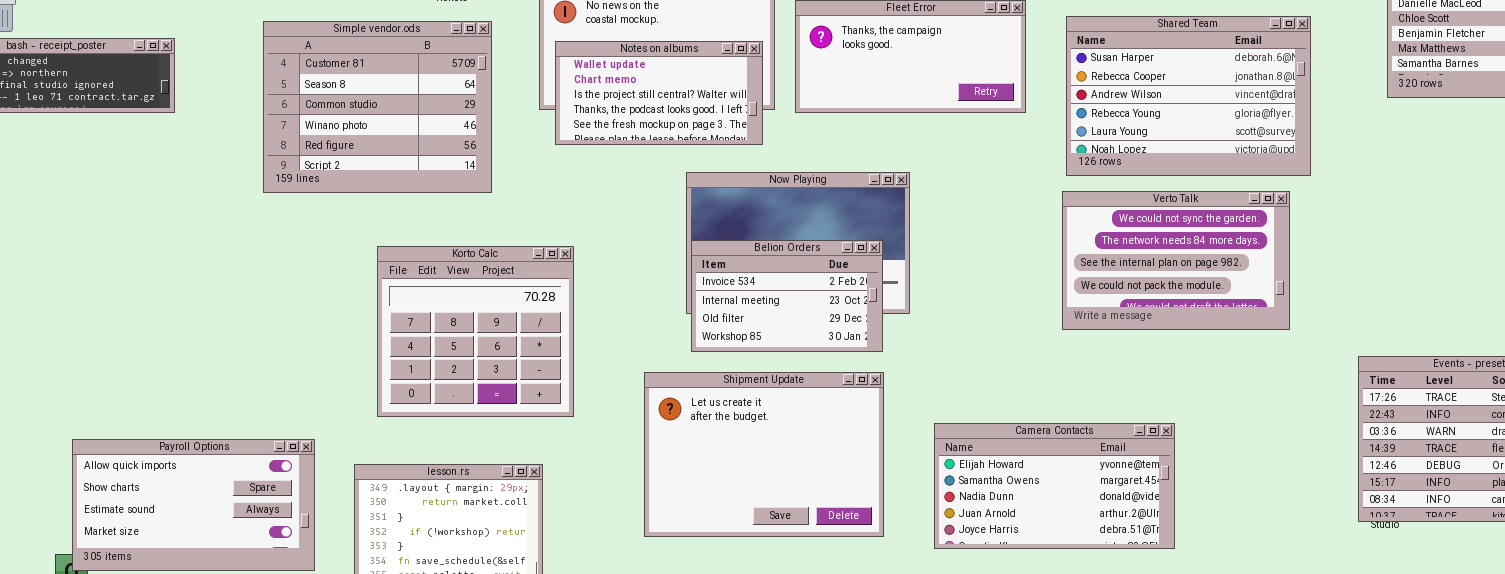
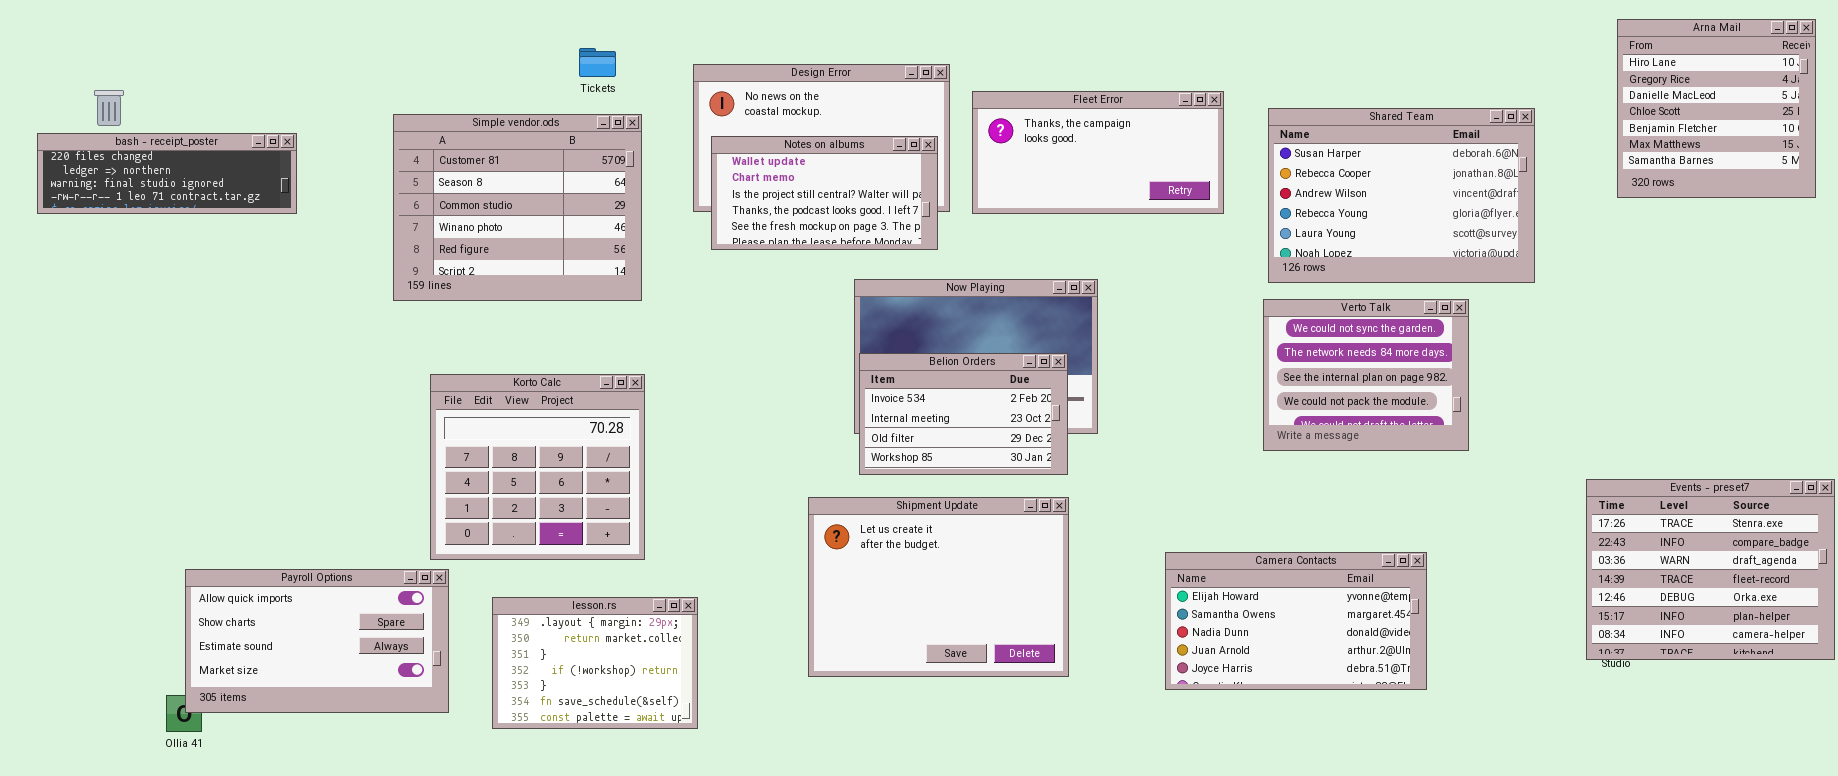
Verto Talk: [1062,191,1290,330] -> [1263,299,1469,451], resized
Korto Calc: [377,246,574,417] -> [430,374,645,560], moved
Camera Contacts: [934,423,1175,549] -> [1165,552,1427,690], moved

